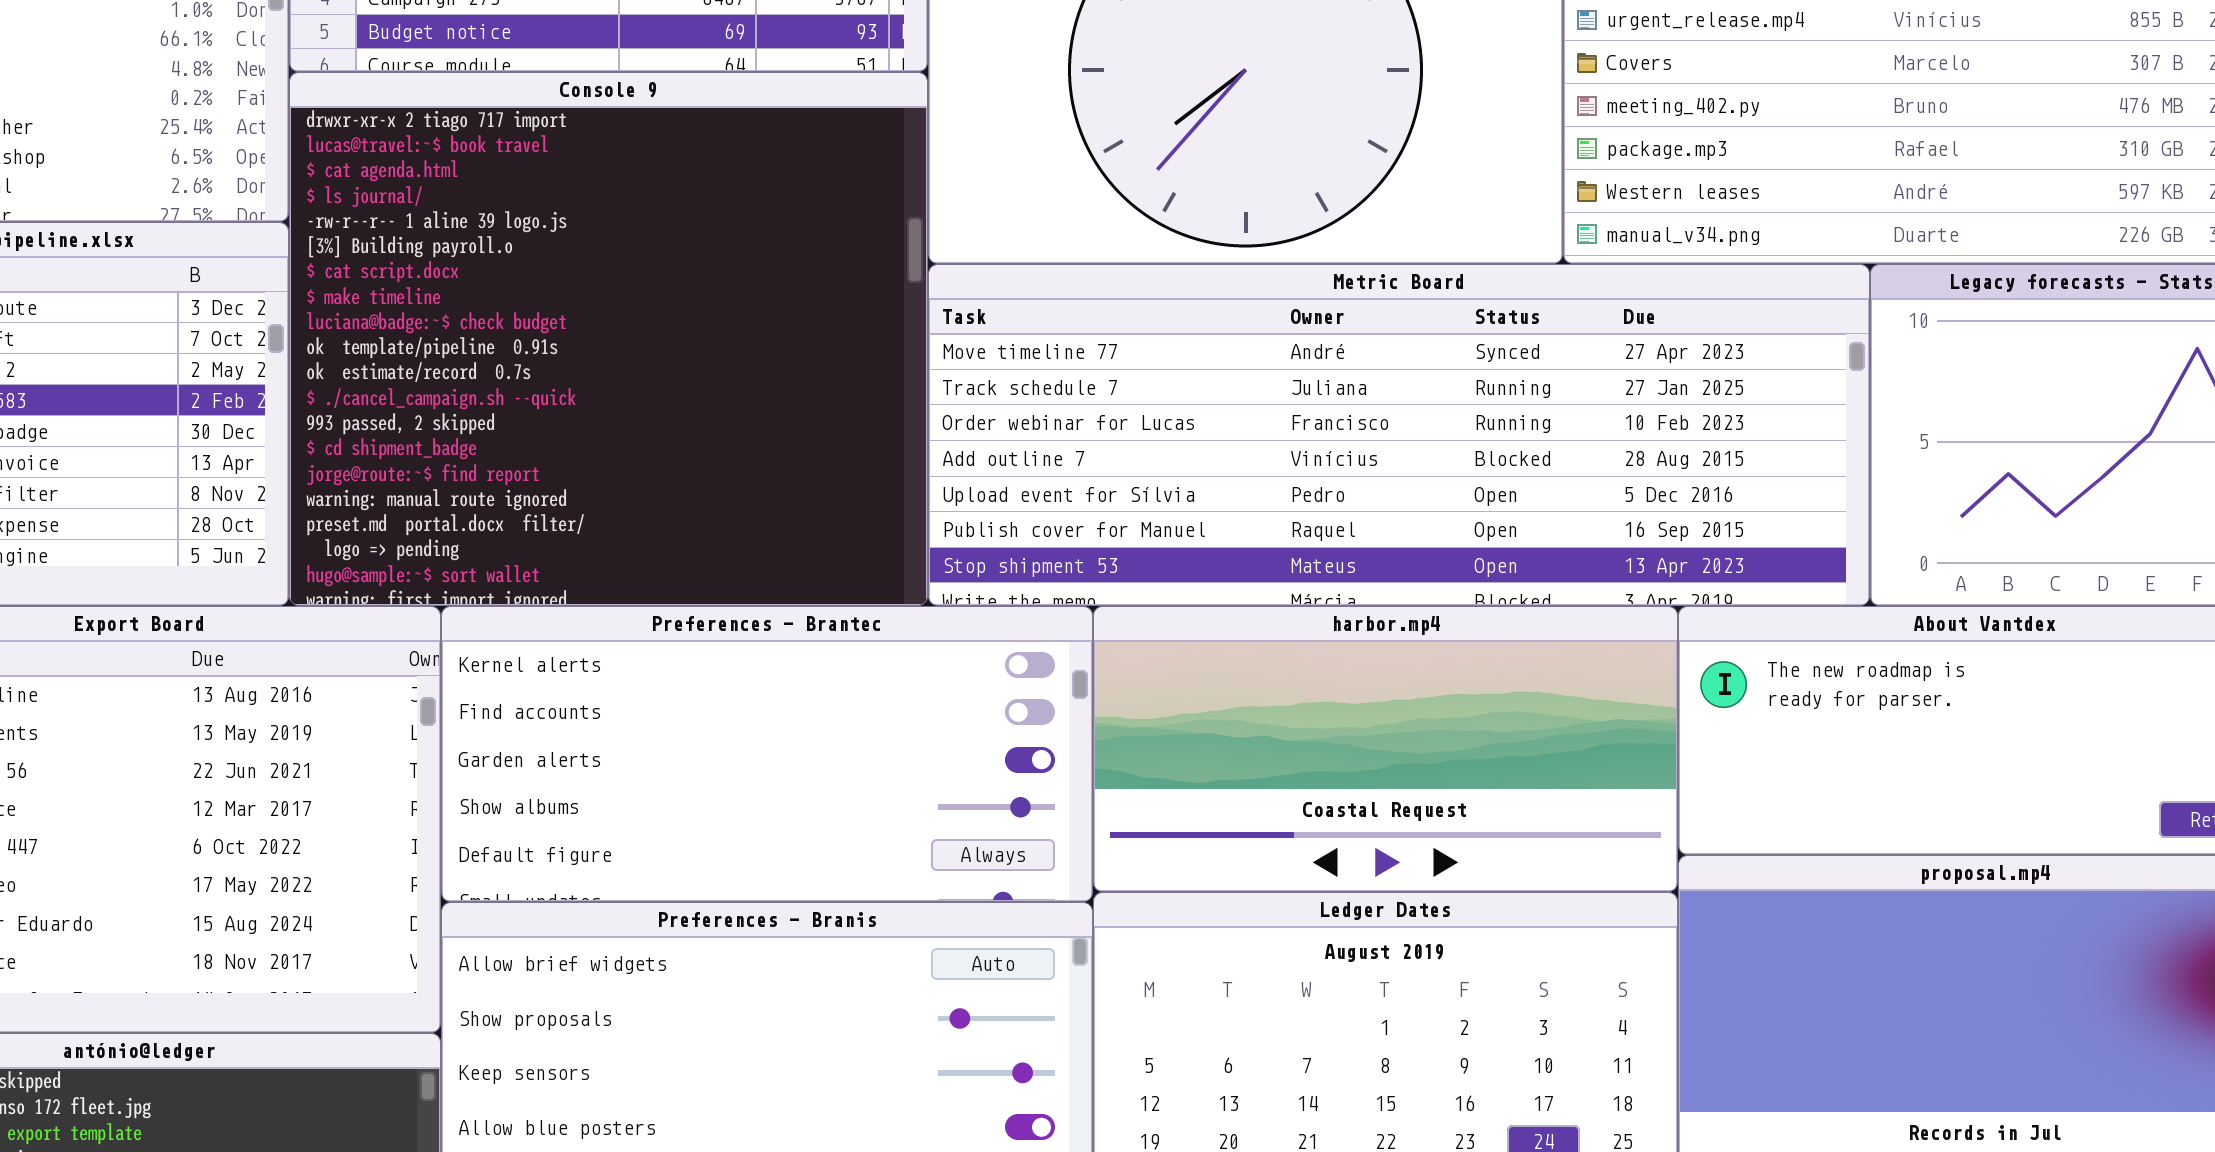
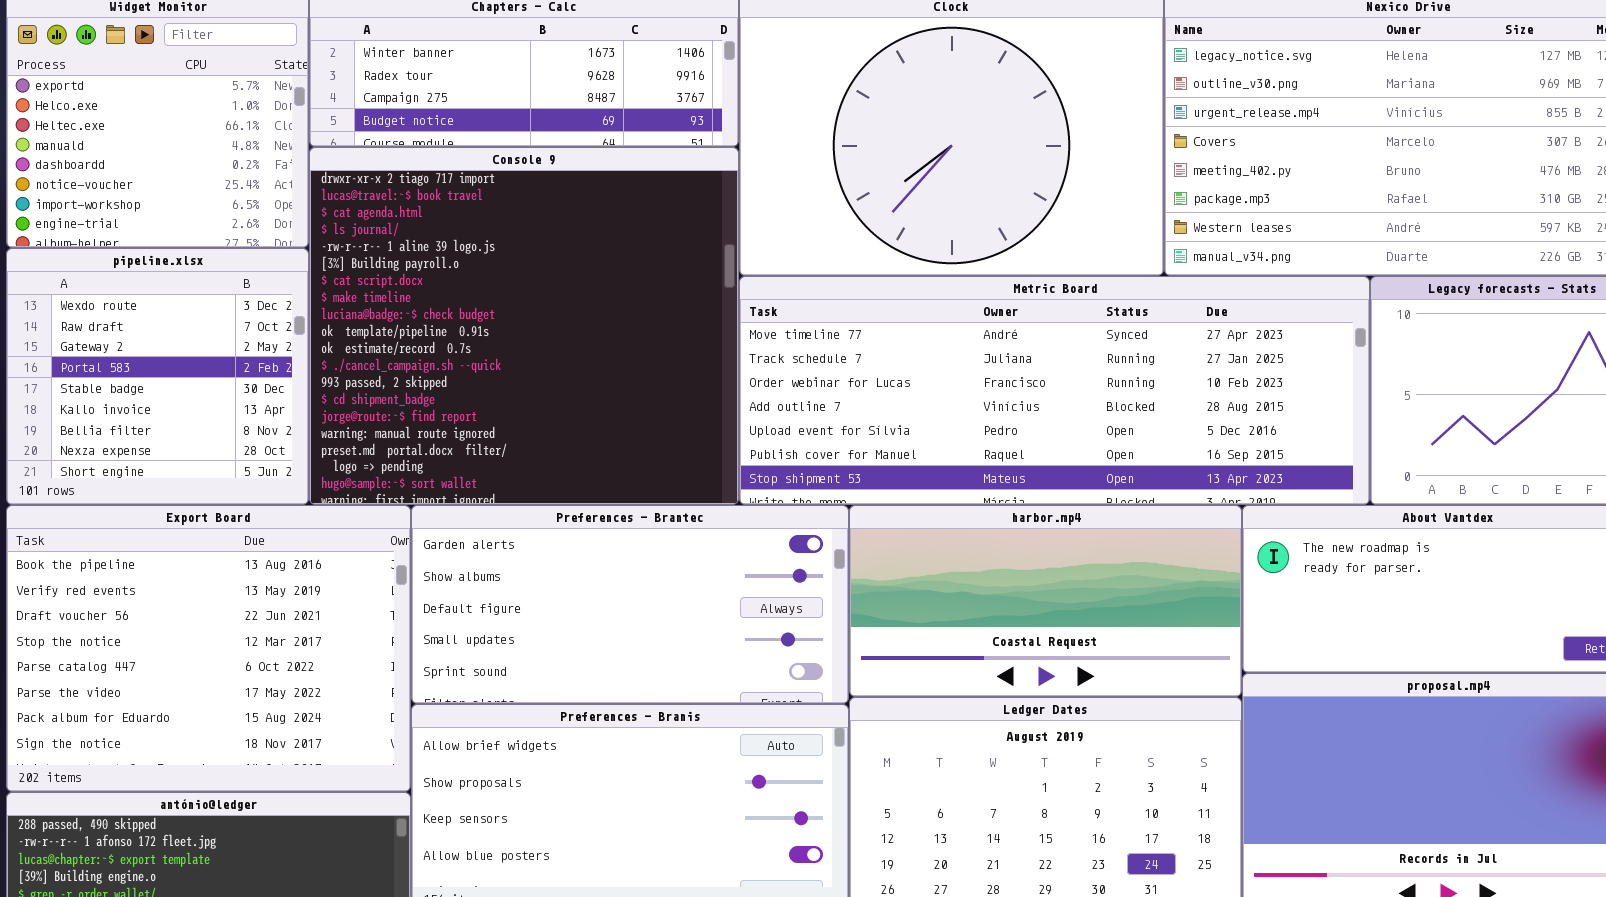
Preferences - Brantec: [441,606,1093,902] -> [411,505,849,704], scrolled down 2 rows

